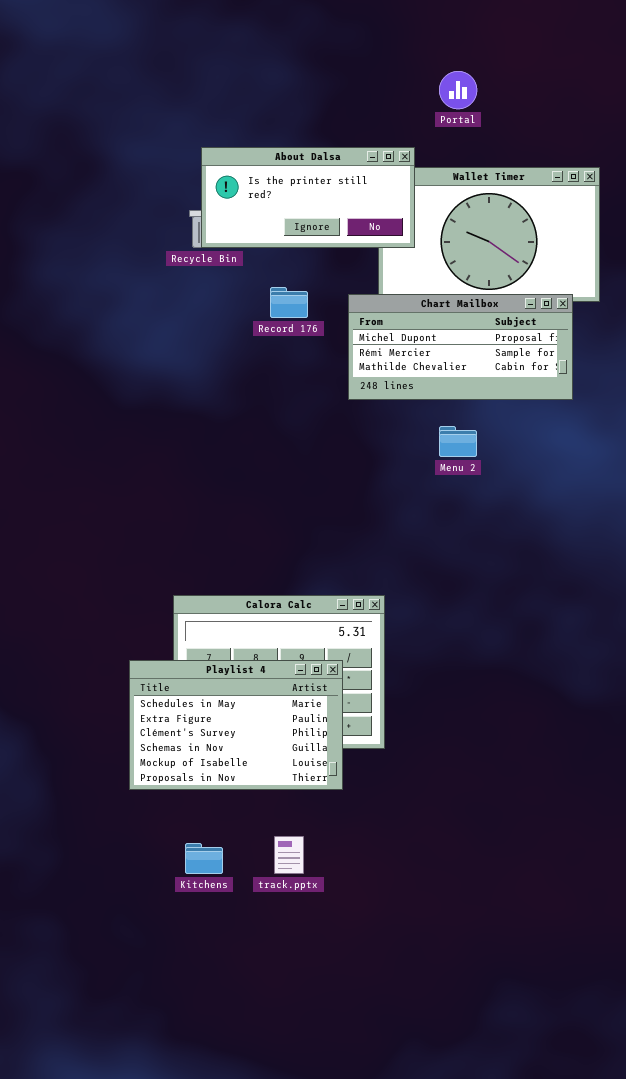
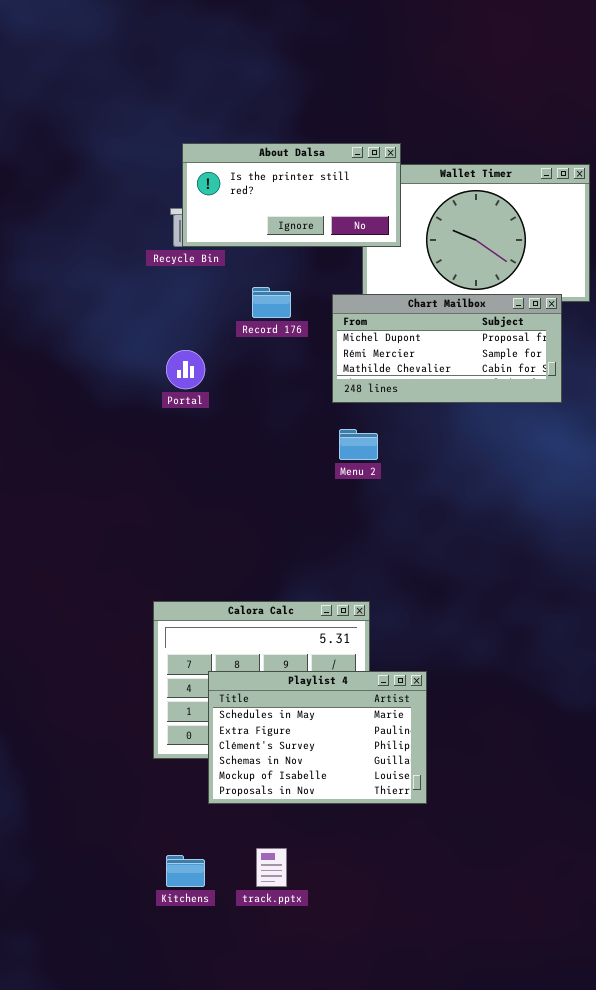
Portal: [439,71,477,109] -> [166,350,205,389], moved
Menu 2: [439,426,477,457] -> [339,429,378,460], moved
Playlist 4: [129,660,343,790] -> [208,671,427,804], moved

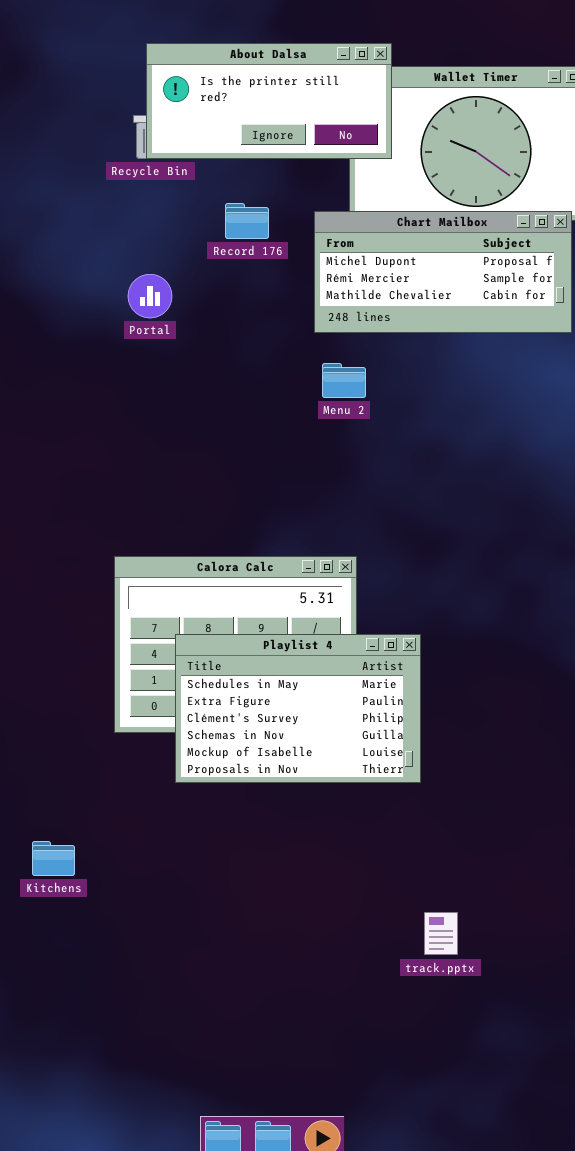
track.pptx: [256,848,287,887] -> [424,912,458,955], moved
Kitchens: [166,855,205,887] -> [32,841,75,876], moved

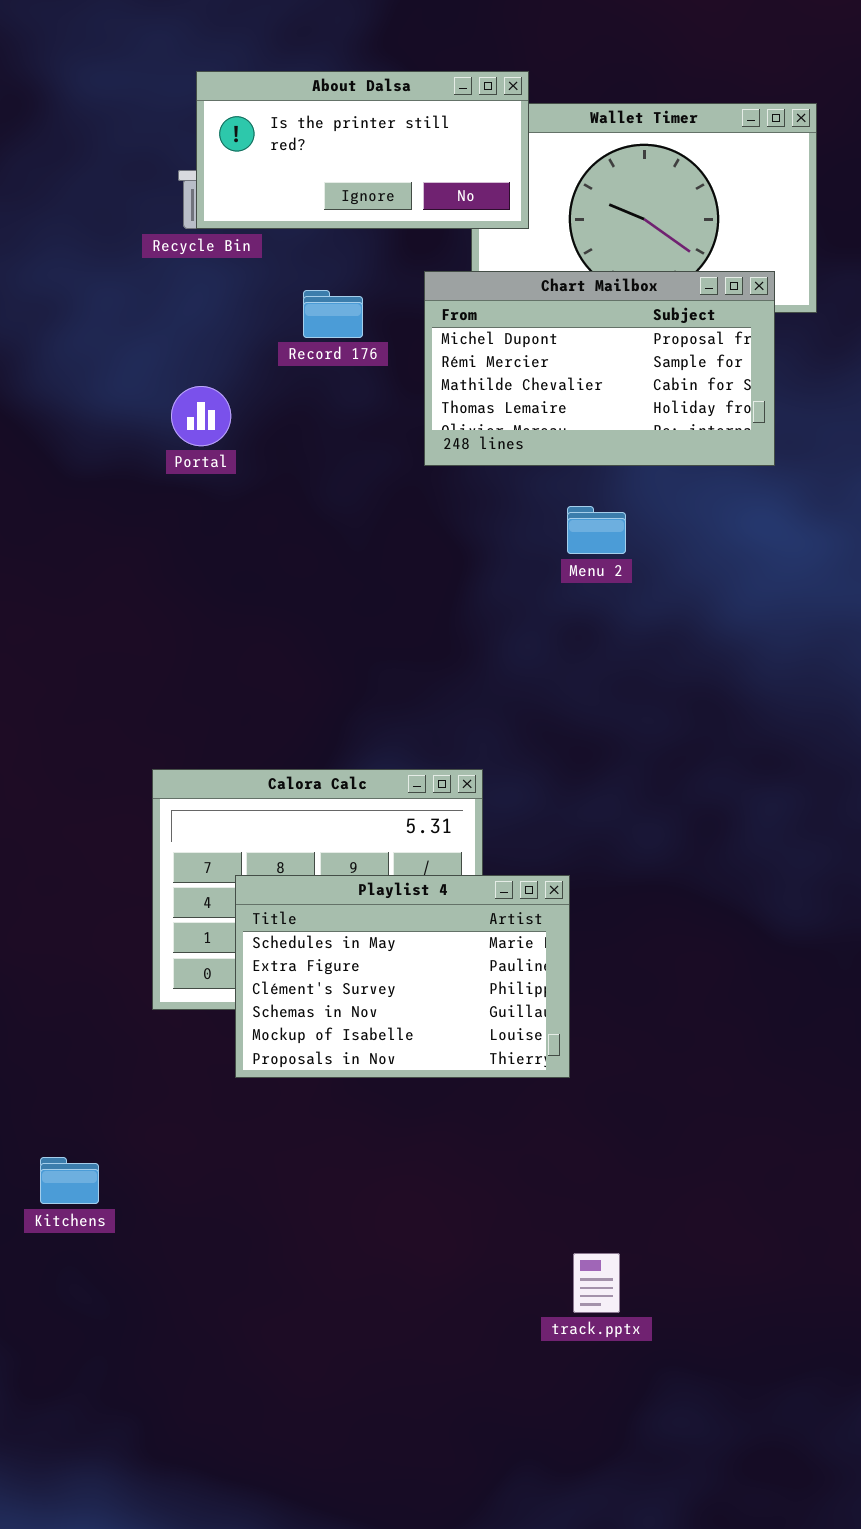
Chart Mailbox: [314,211,572,333] -> [424,271,775,466], resized
Menu 2: [322,363,366,398] -> [567,506,626,554], moved

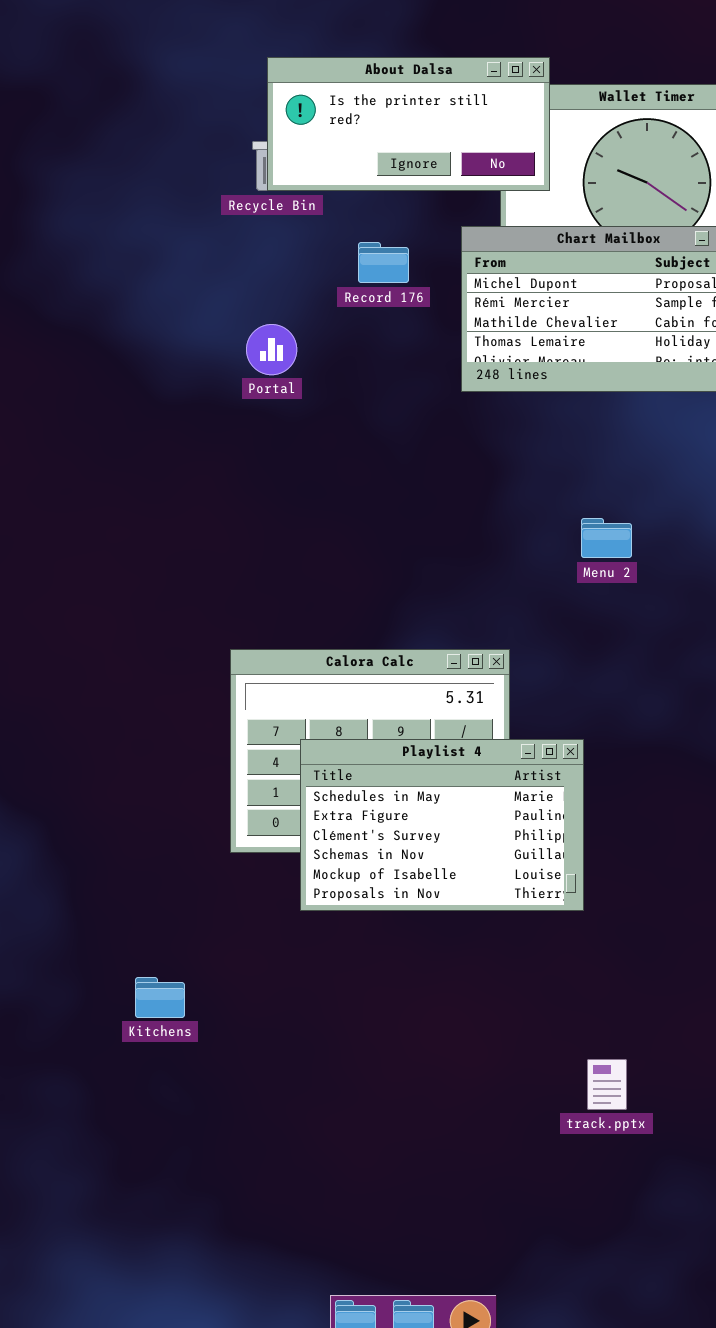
Menu 2: [567,506,626,554] -> [581,518,632,558], moved

